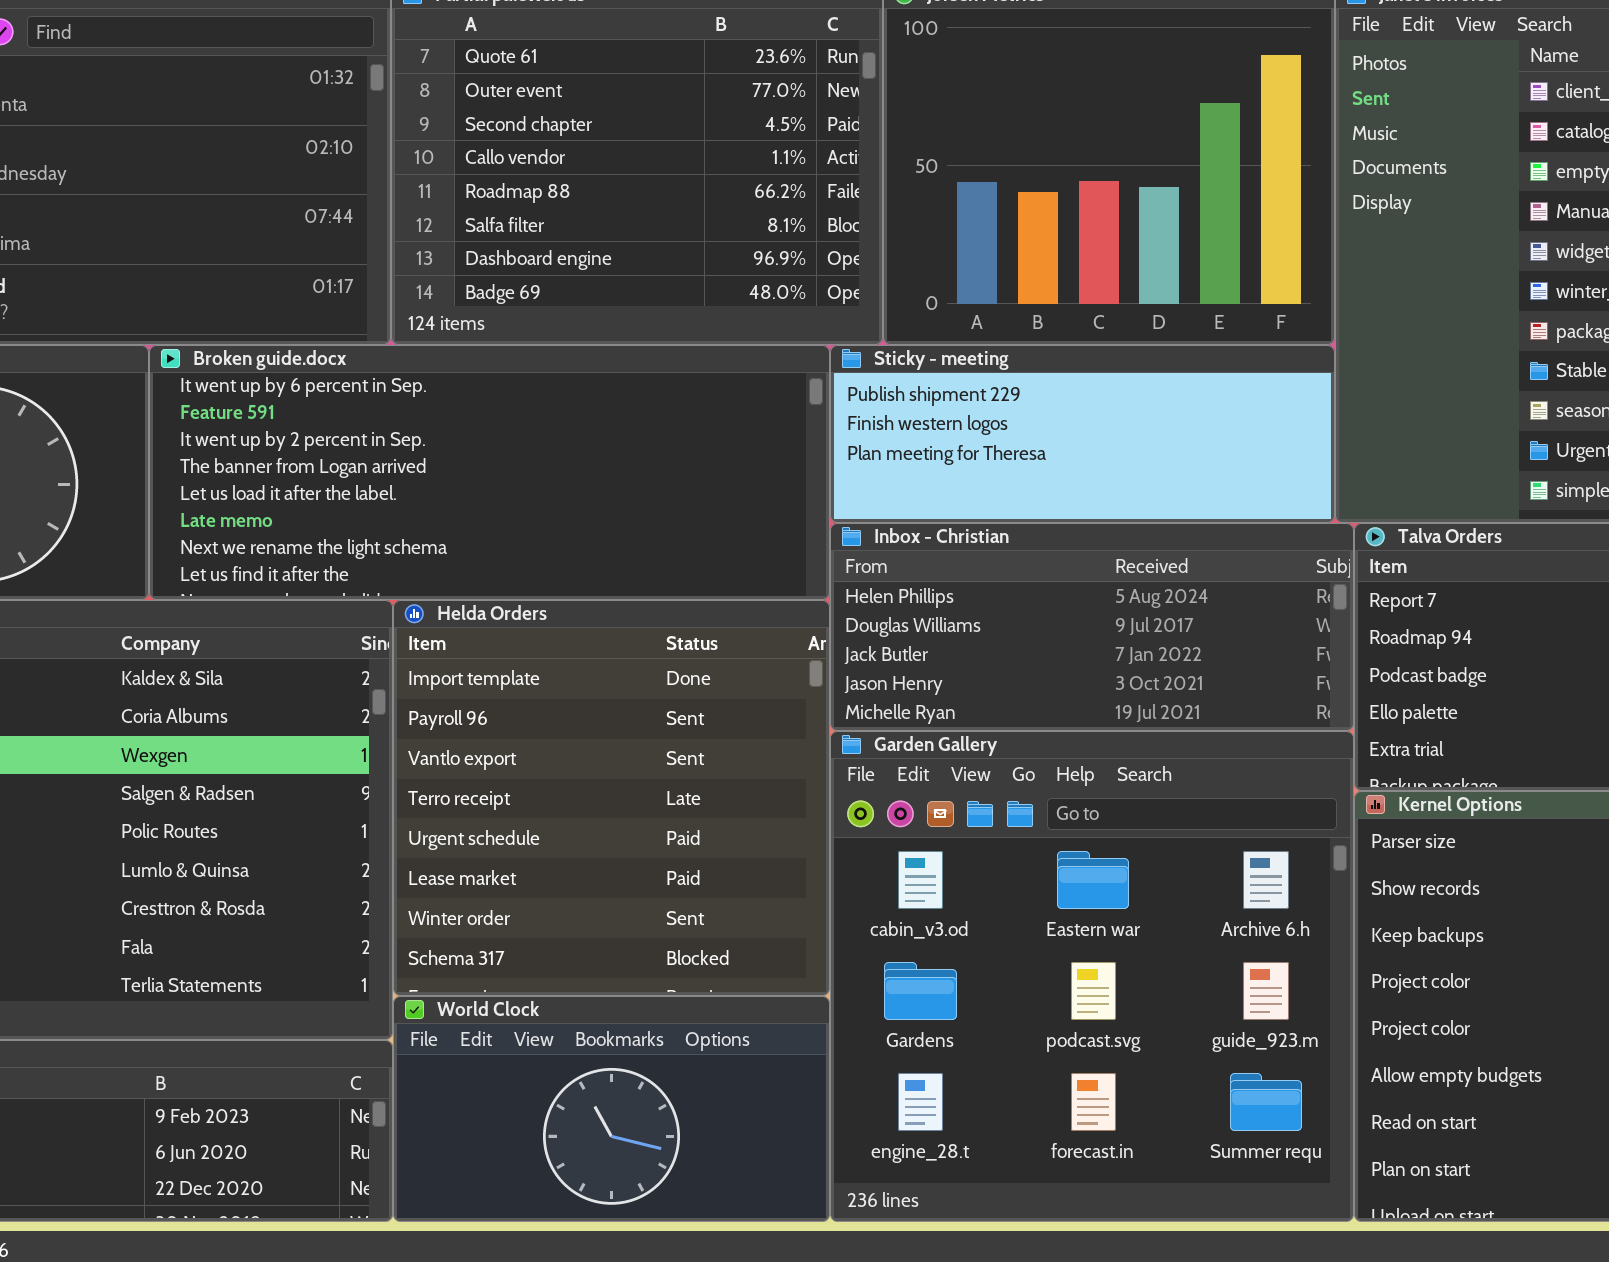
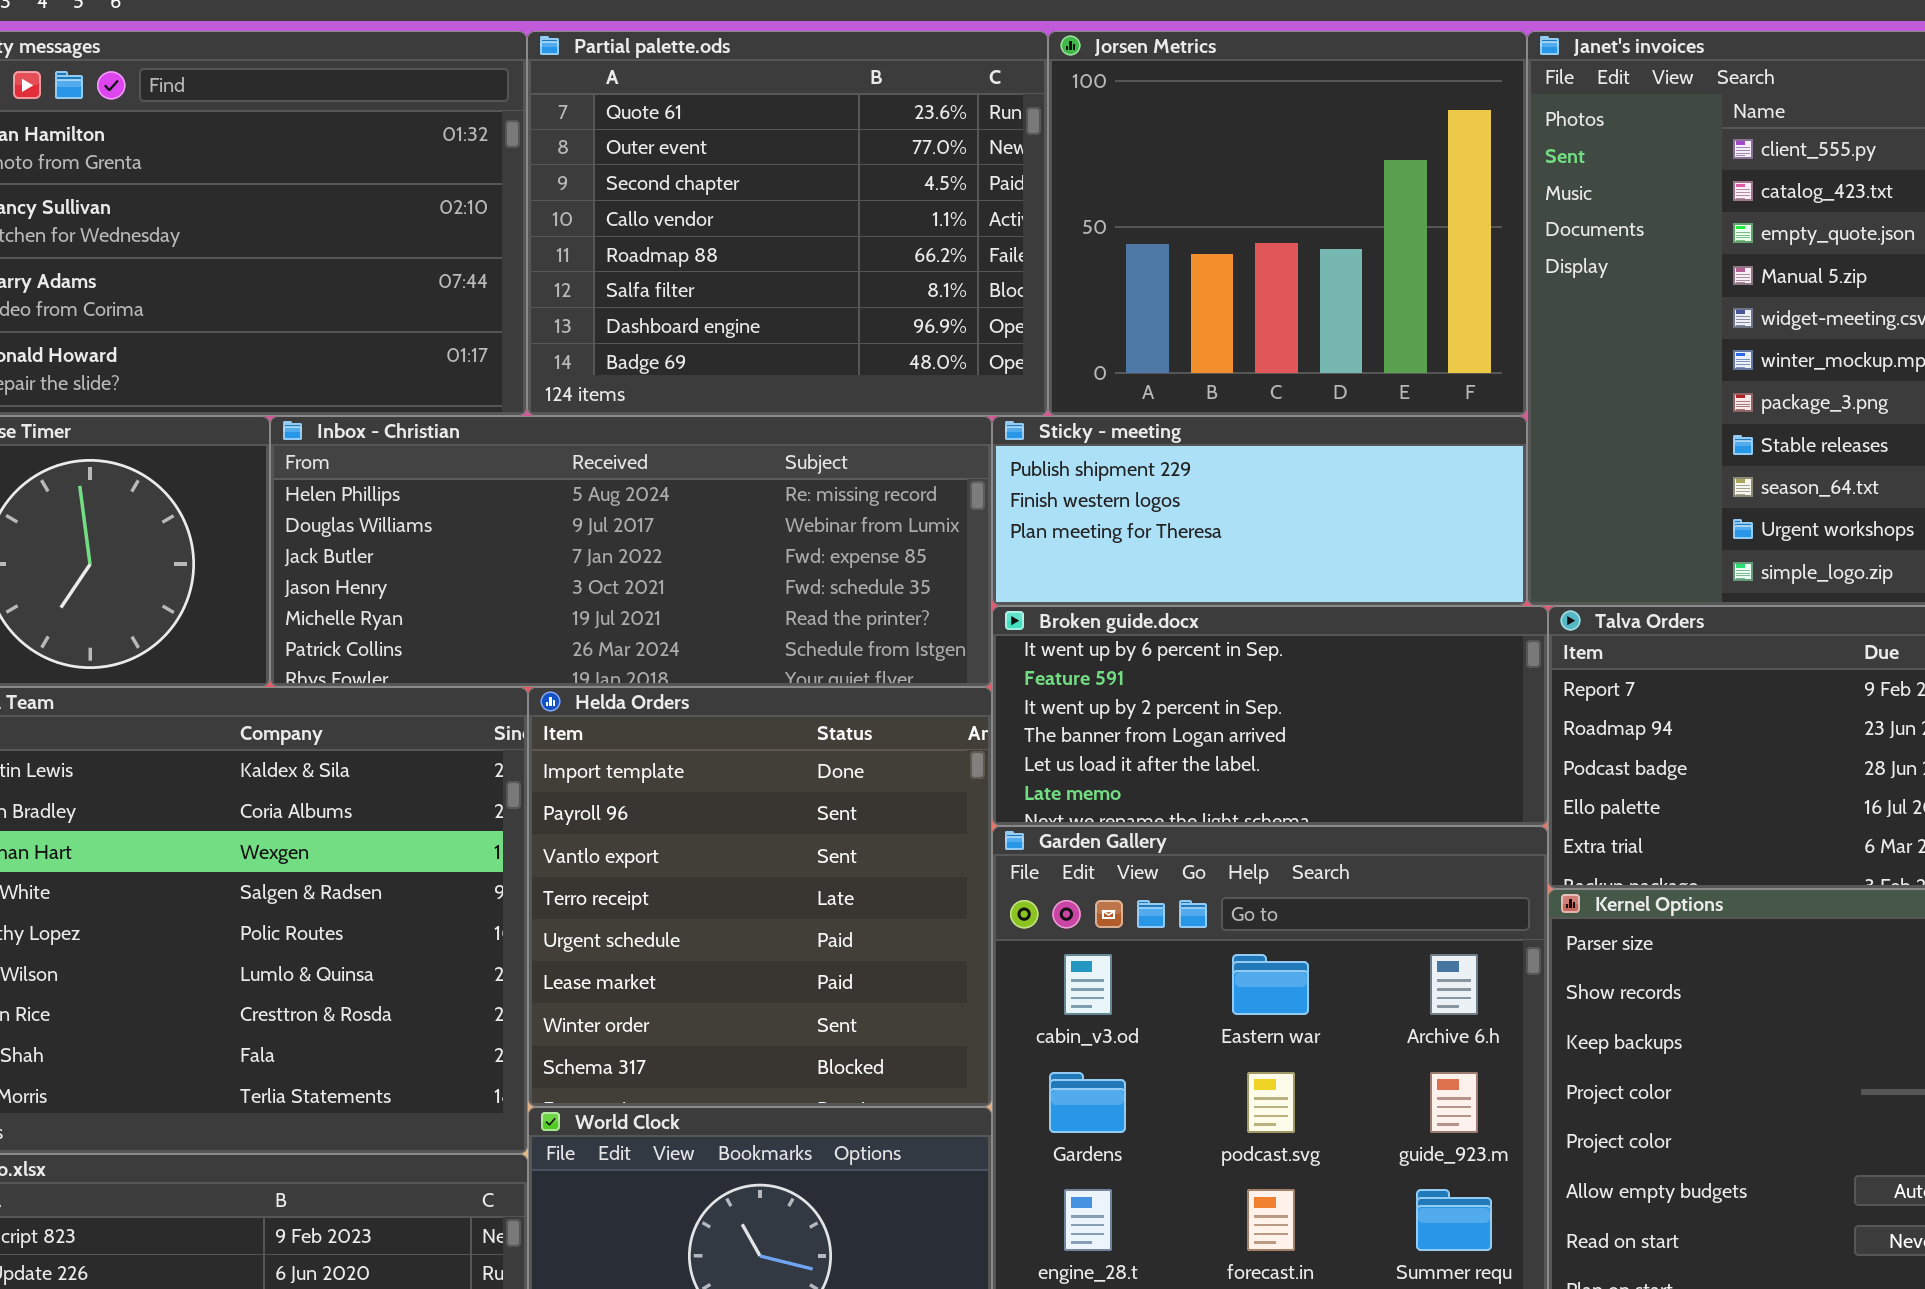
Broken guide.docx: [149,345,830,600] -> [992,606,1548,826], moved, resized
Inbox - Christian: [830,523,1354,731] -> [270,416,992,687], moved, resized

